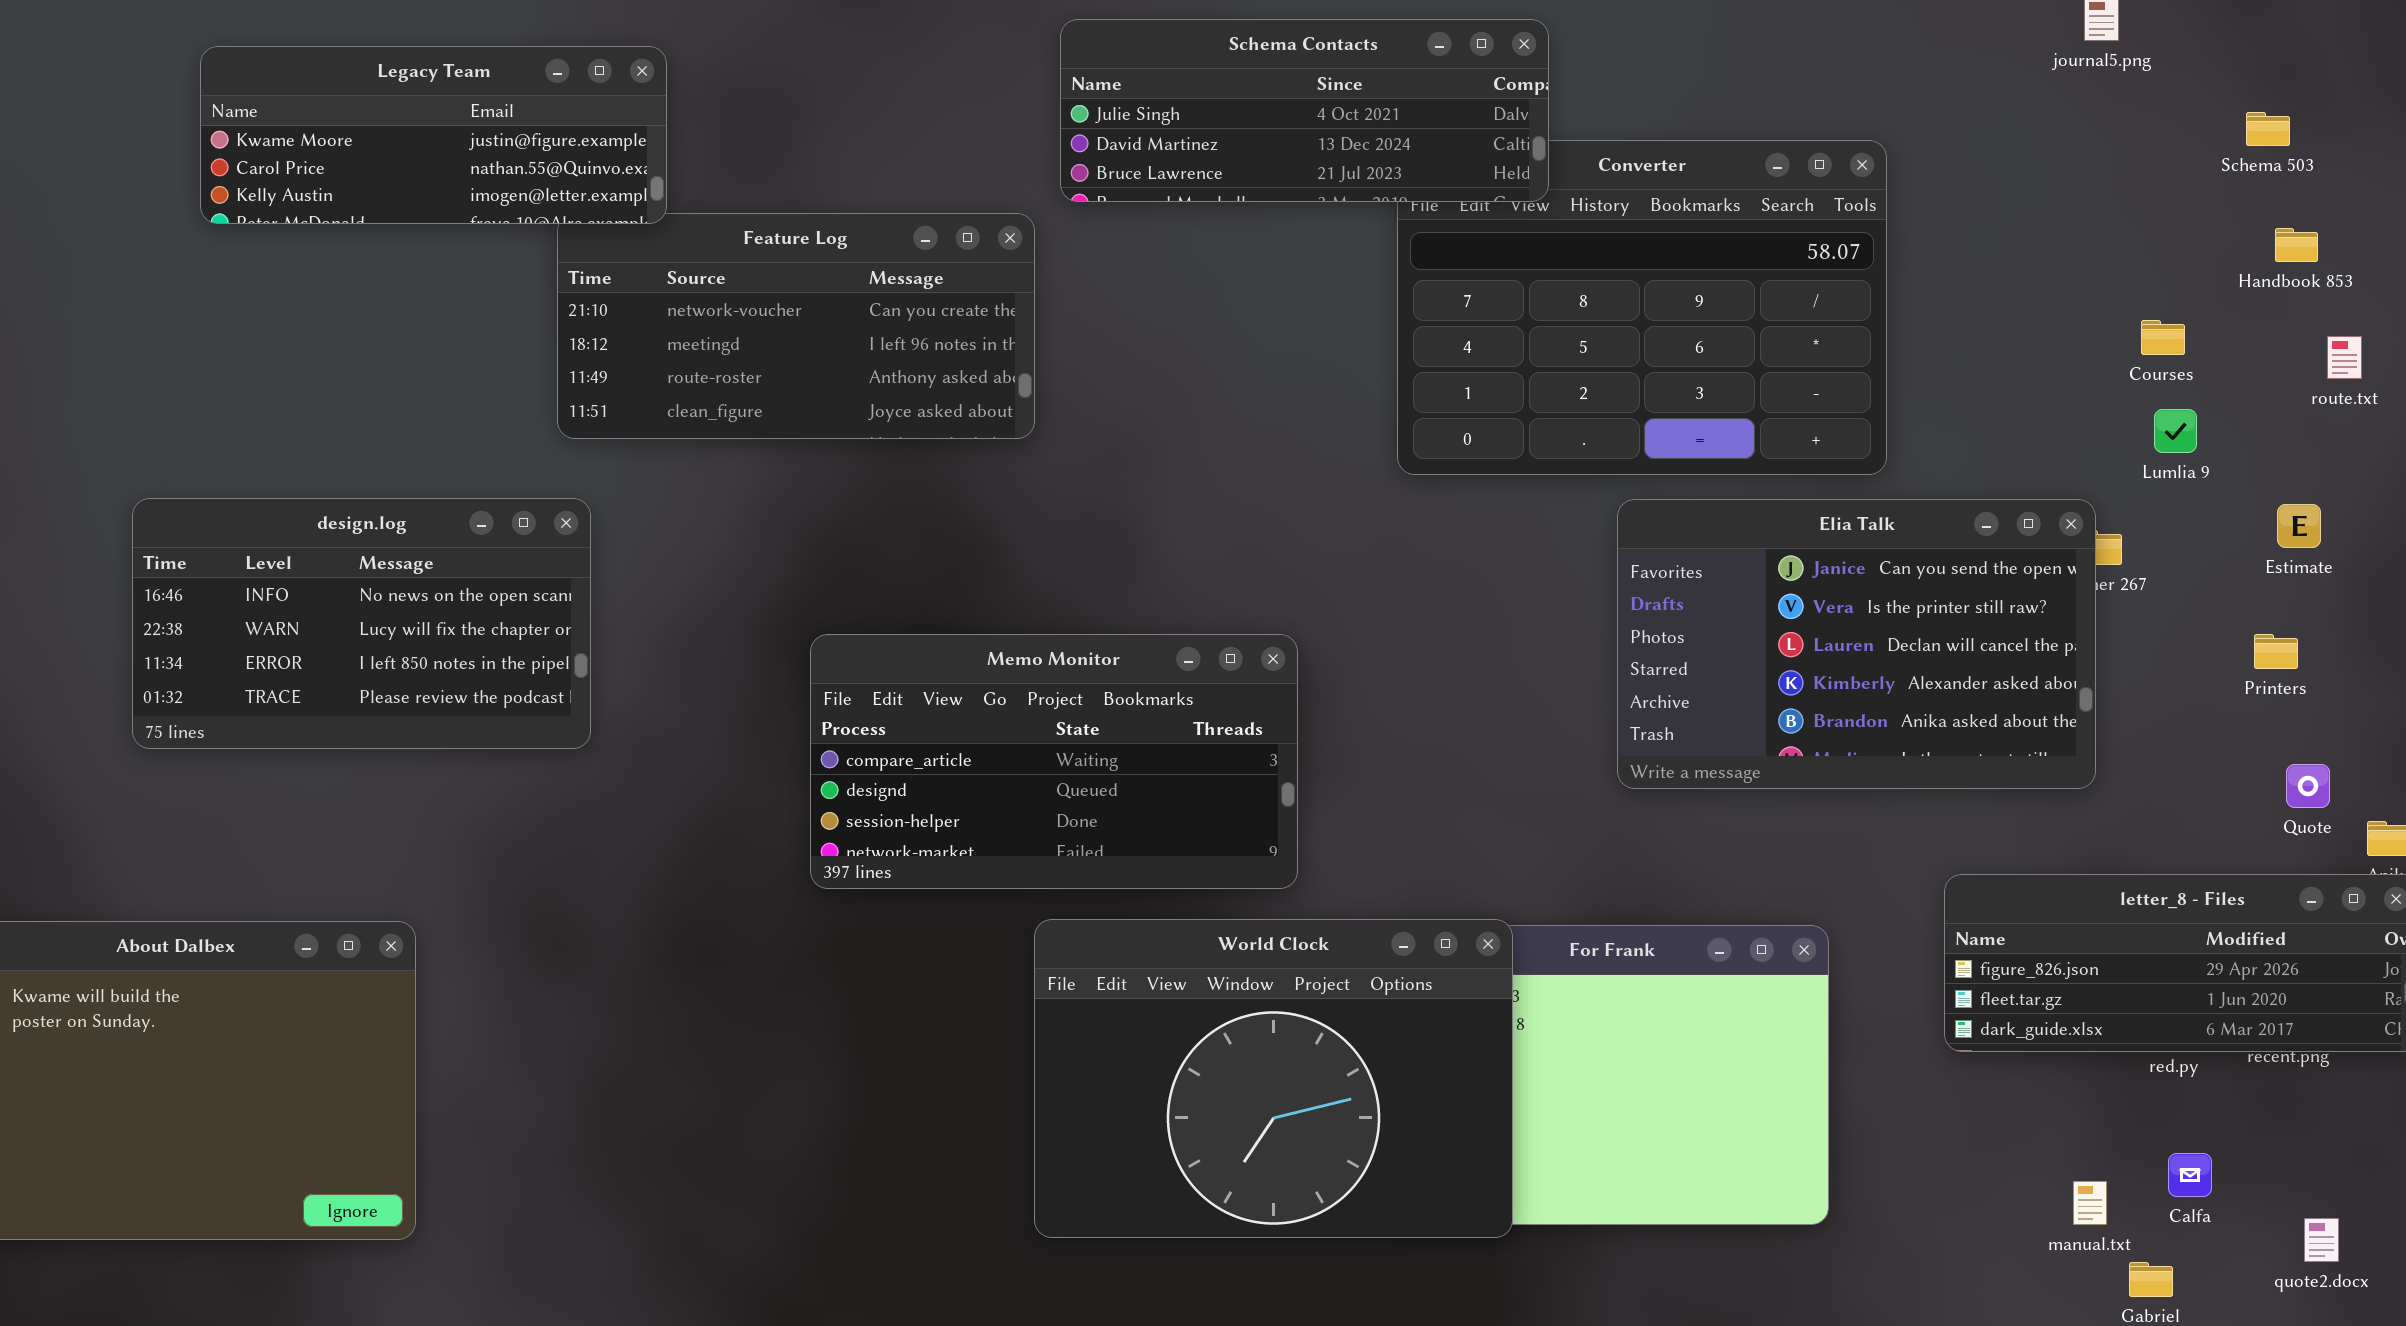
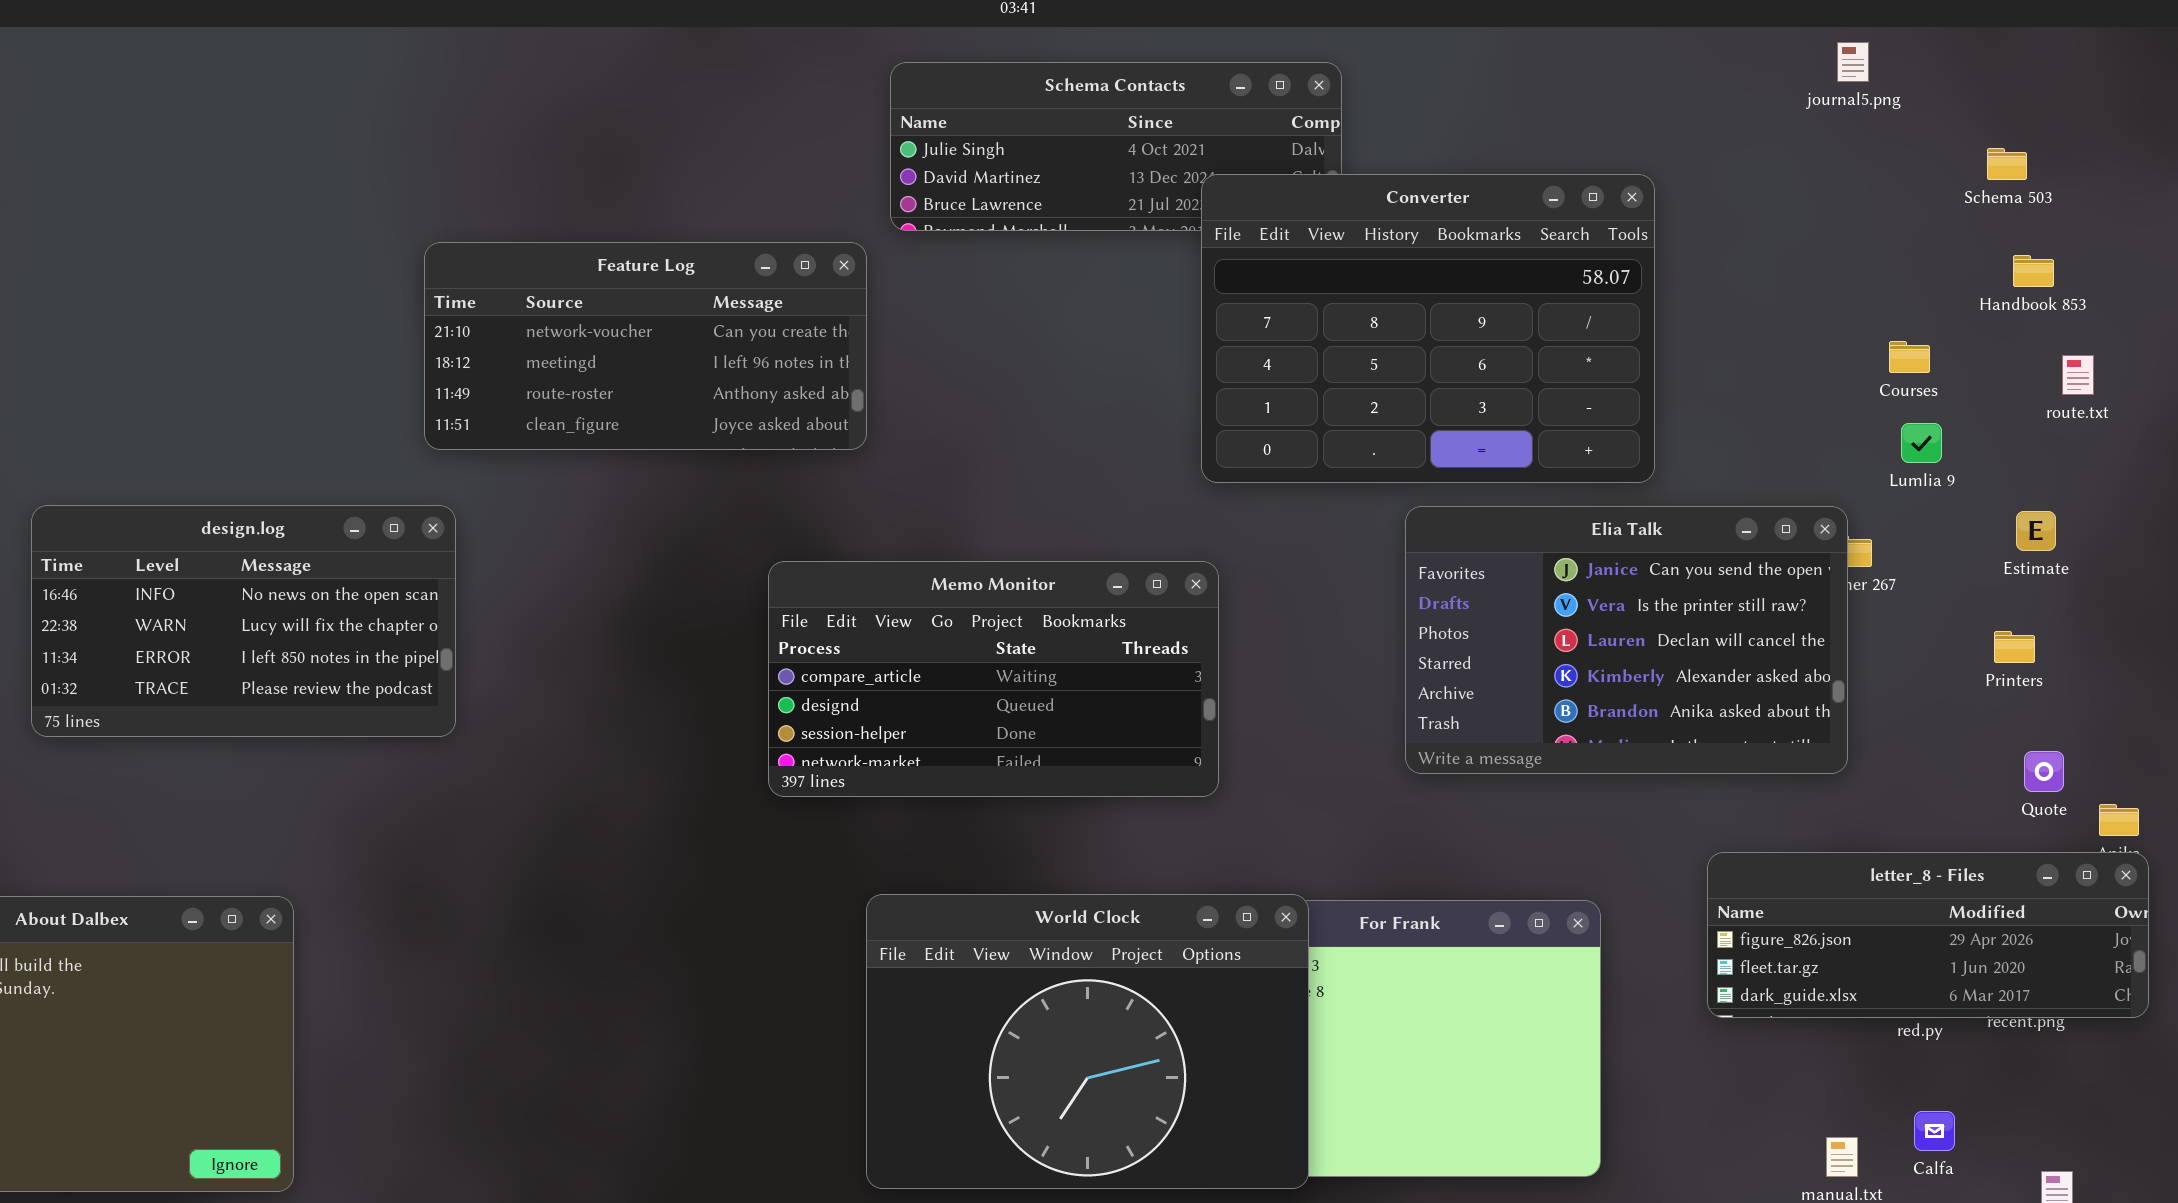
Legacy Team: [200,46,667,224] -> none, closed
Converter: [1397,140,1887,475] -> [1201,174,1655,483], raised
Memo Monitor: [810,634,1298,889] -> [768,561,1219,797], moved

